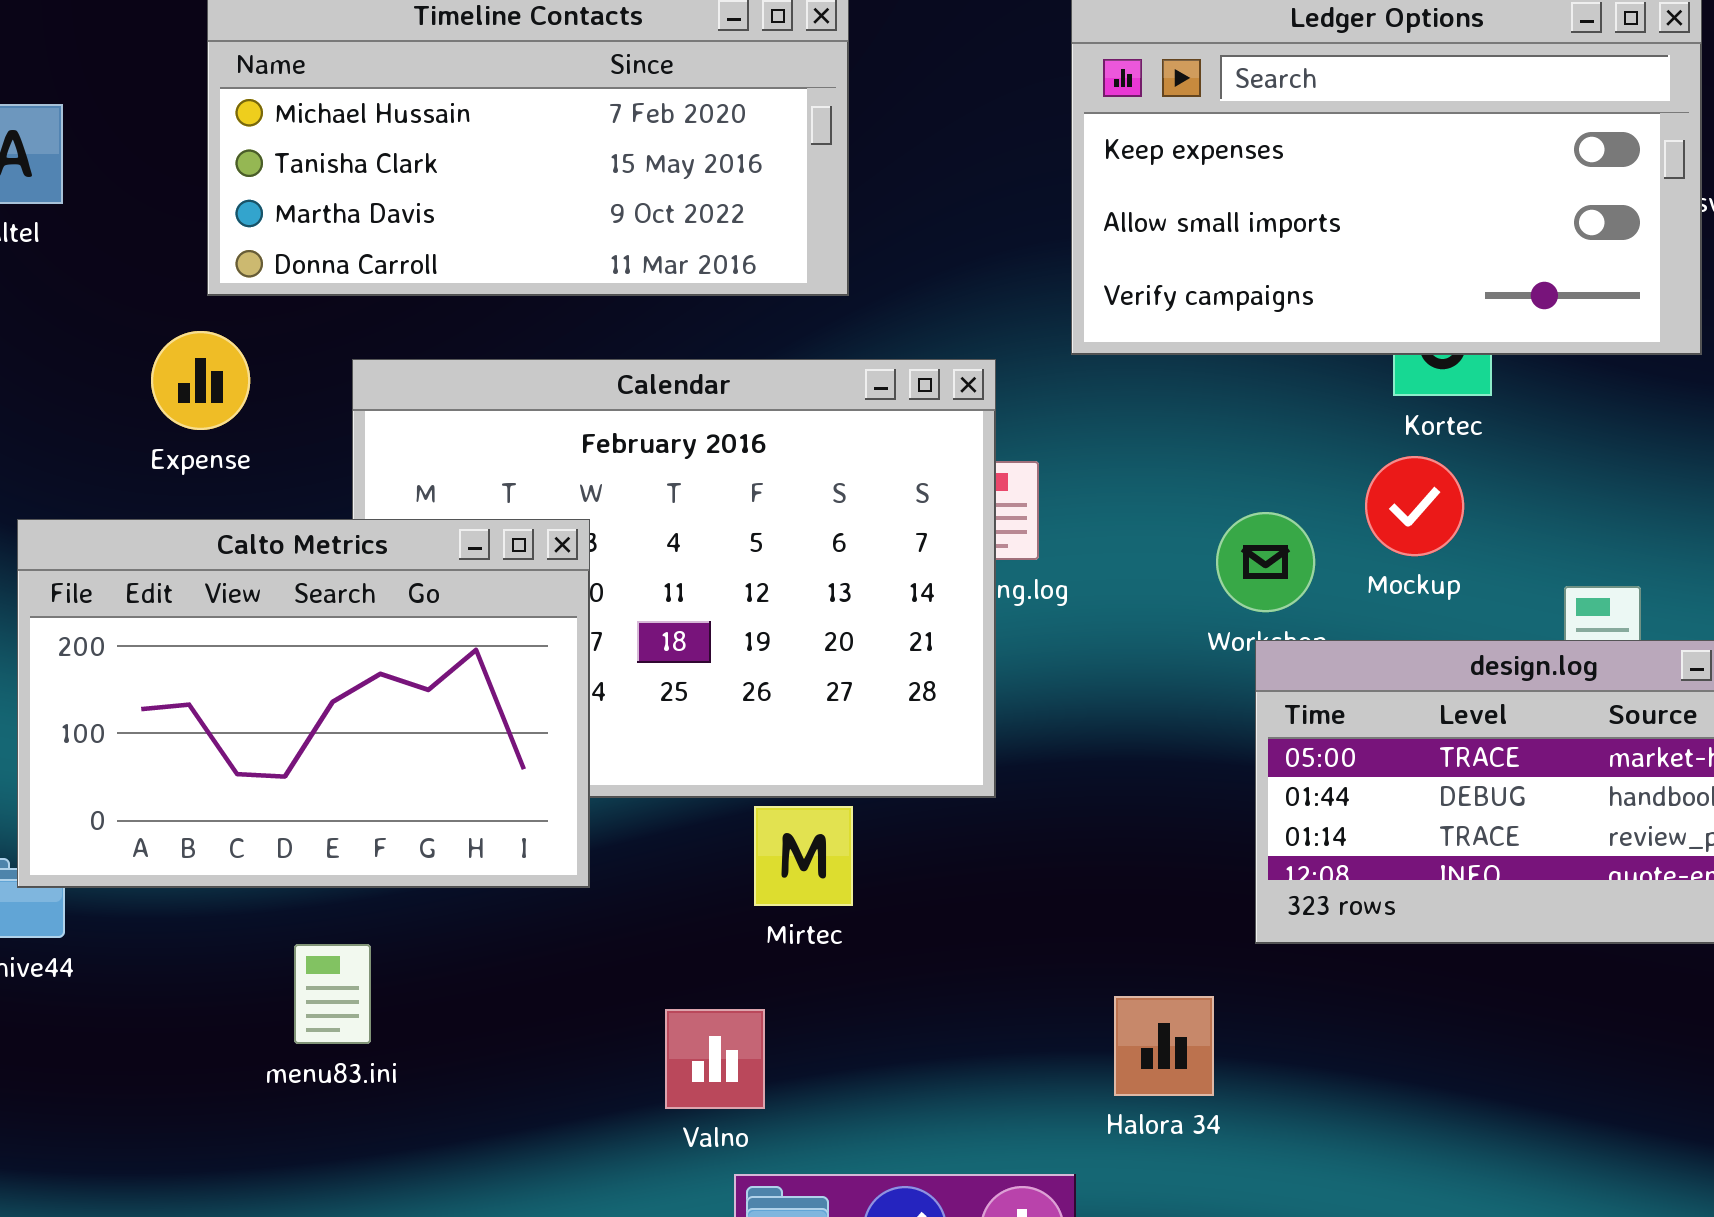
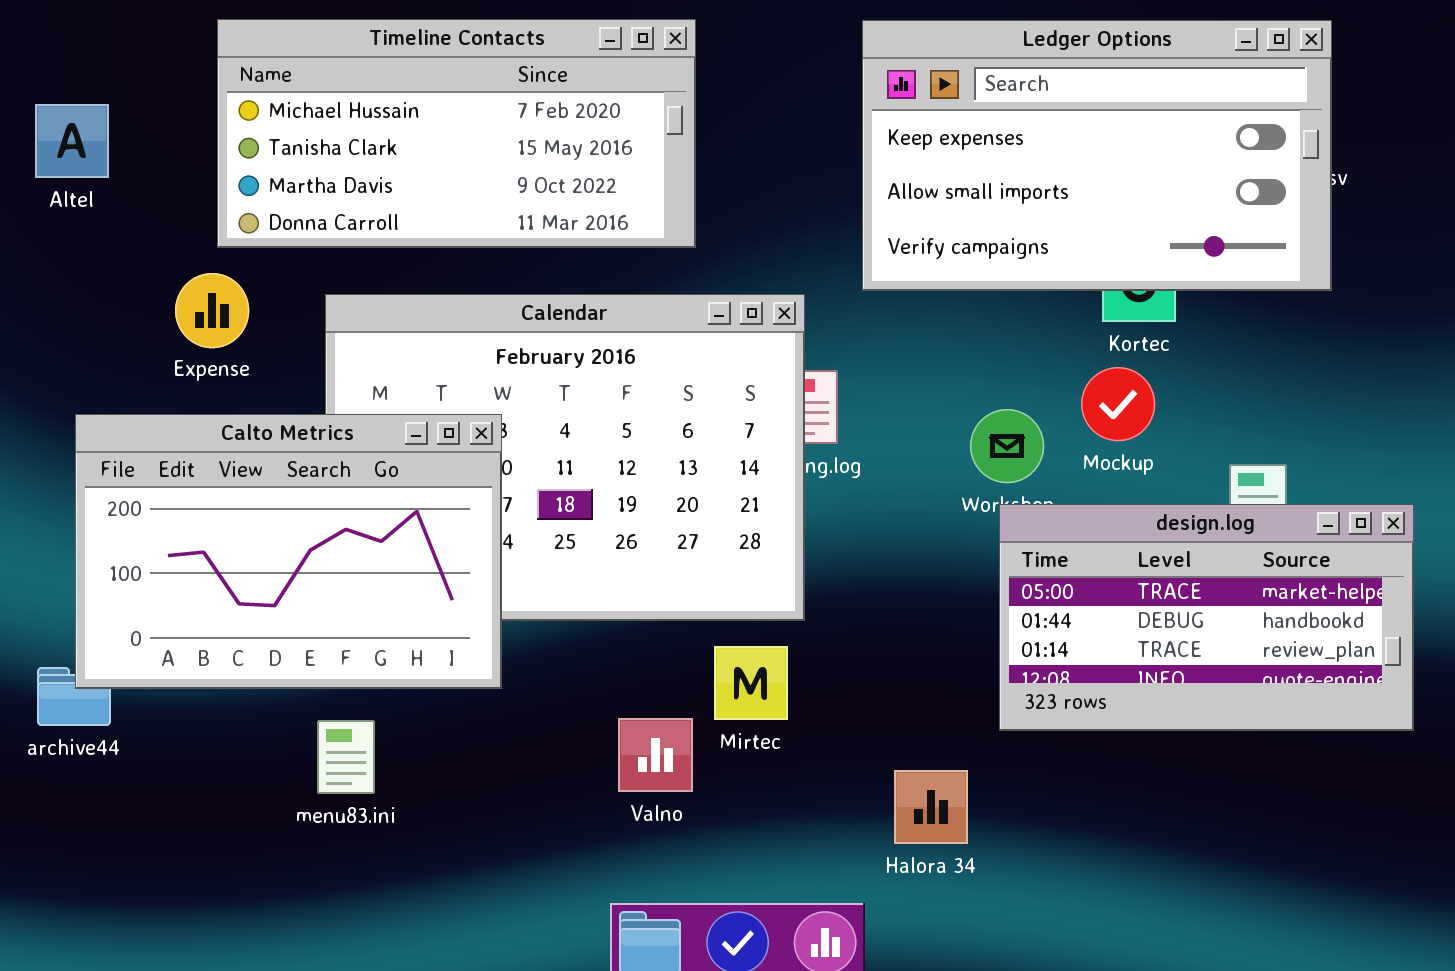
Mirtec: [754,806,853,906] -> [714,646,788,720], moved
menu83.ini: [294,944,371,1044] -> [317,720,375,794], moved
Valno: [665,1009,765,1109] -> [618,718,693,792], moved

